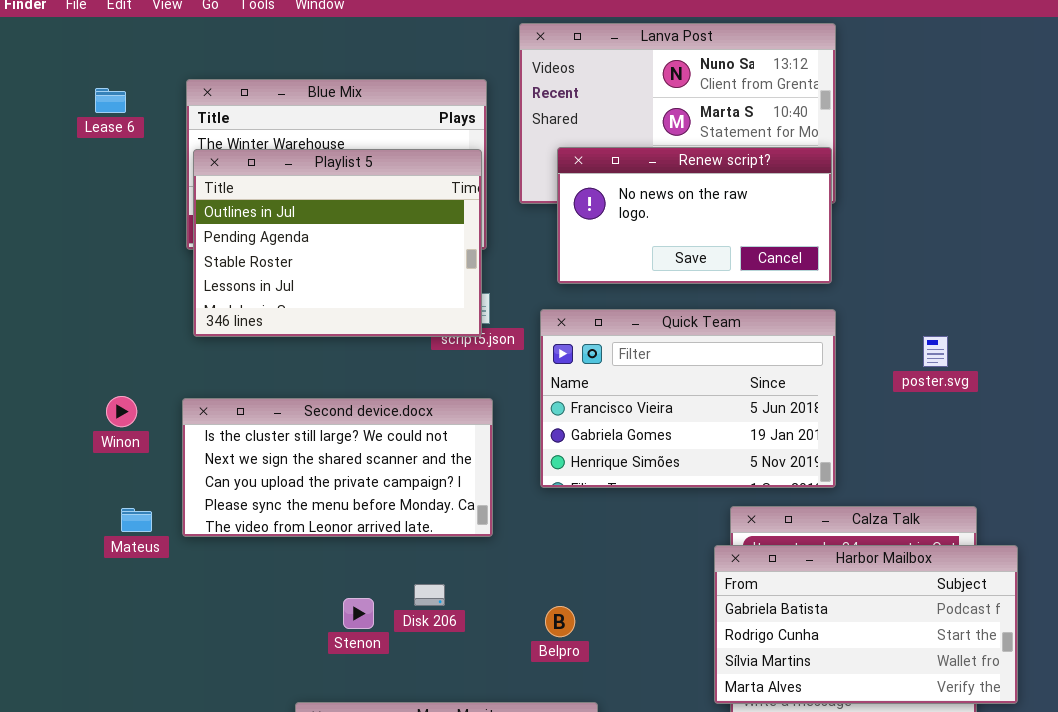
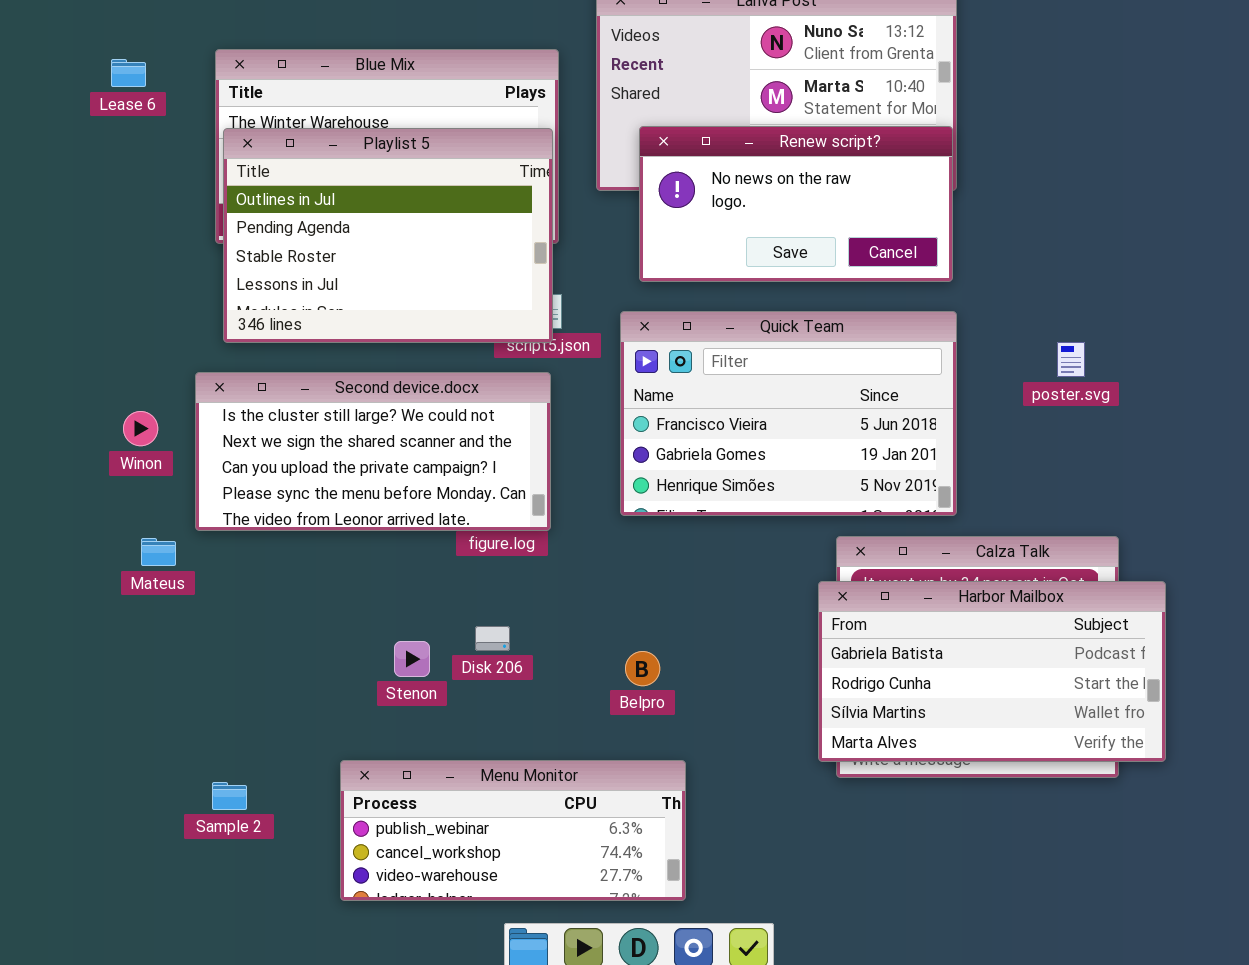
Second device.docx: [182,398,493,537] -> [195,372,551,531], moved

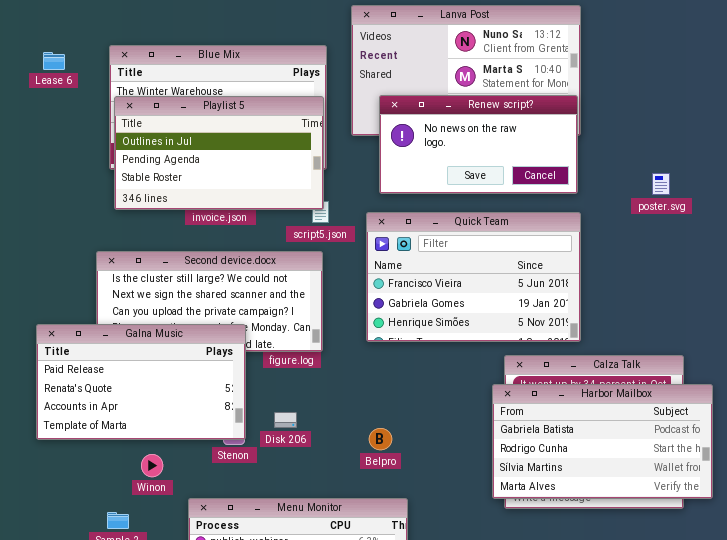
Playlist 5: [223,128,553,343] -> [114,96,324,210], resized
poster.svg: [1057,342,1085,377] -> [652,173,670,195], moved
Winon: [123,411,158,446] -> [141,454,163,477], moved
Galna Music: none -> [36,324,246,440], opened

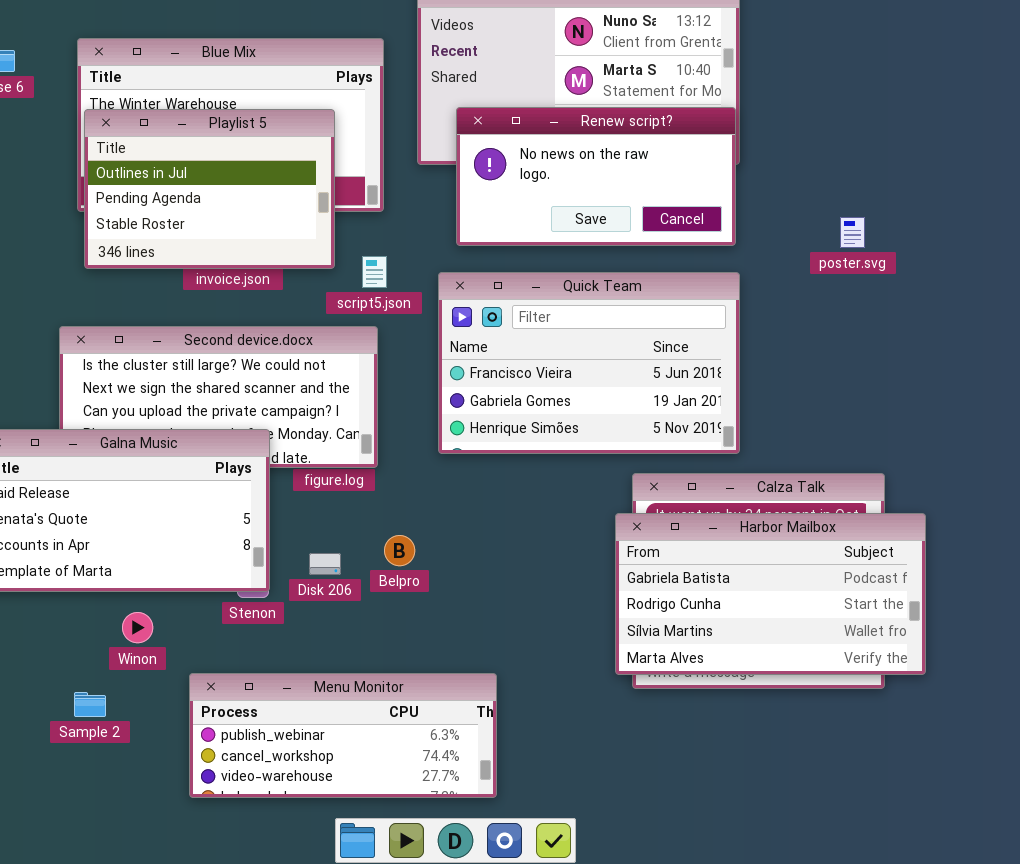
Playlist 5: [114,96,324,210] -> [84,109,335,269], resized
Belpro: [369,428,392,450] -> [384,535,415,566], moved

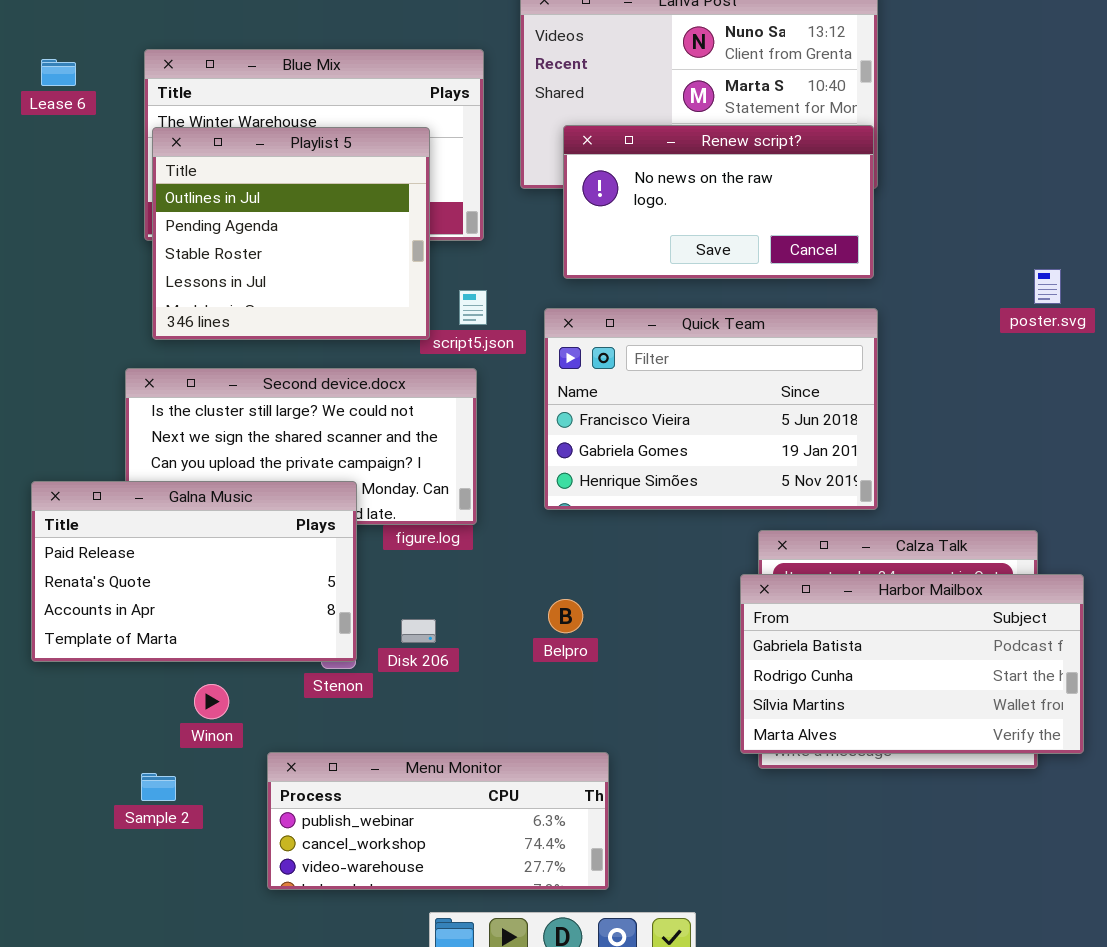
Playlist 5: [84,109,335,269] -> [152,127,430,340], resized
poster.svg: [840,217,865,248] -> [1034,269,1061,304], moved
Belpro: [384,535,415,566] -> [548,599,583,633], moved

